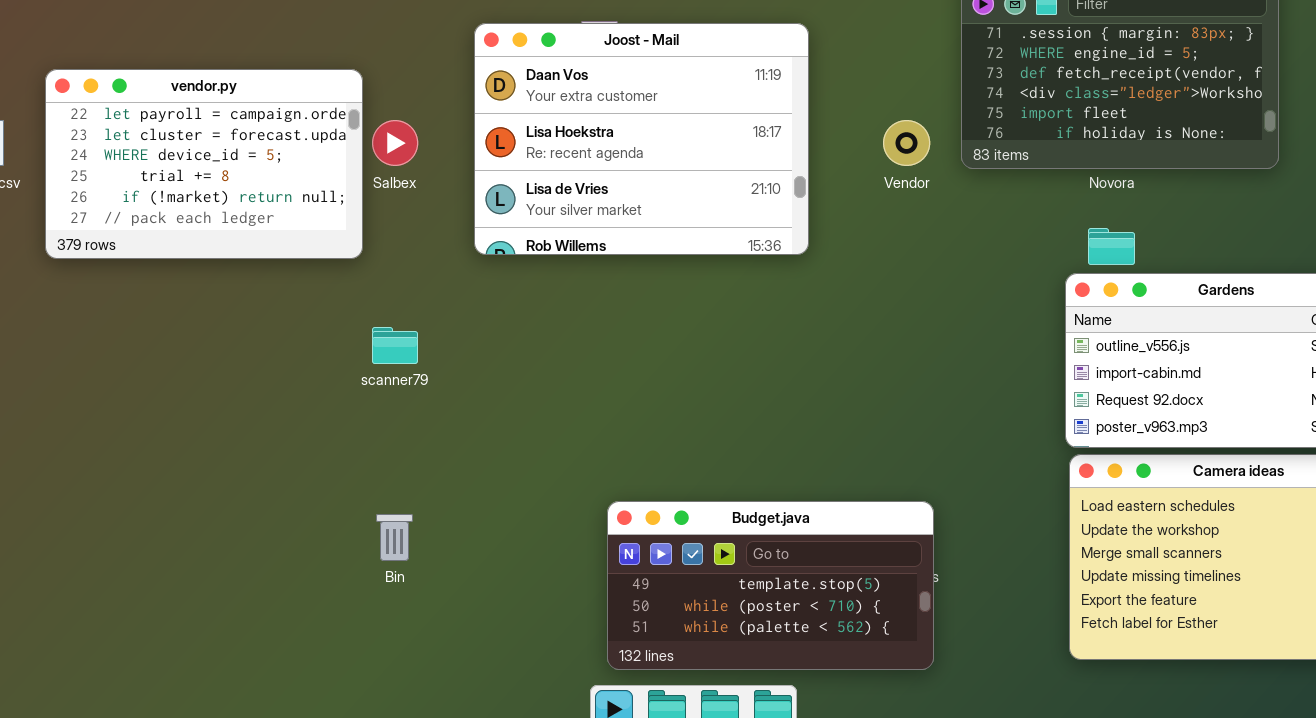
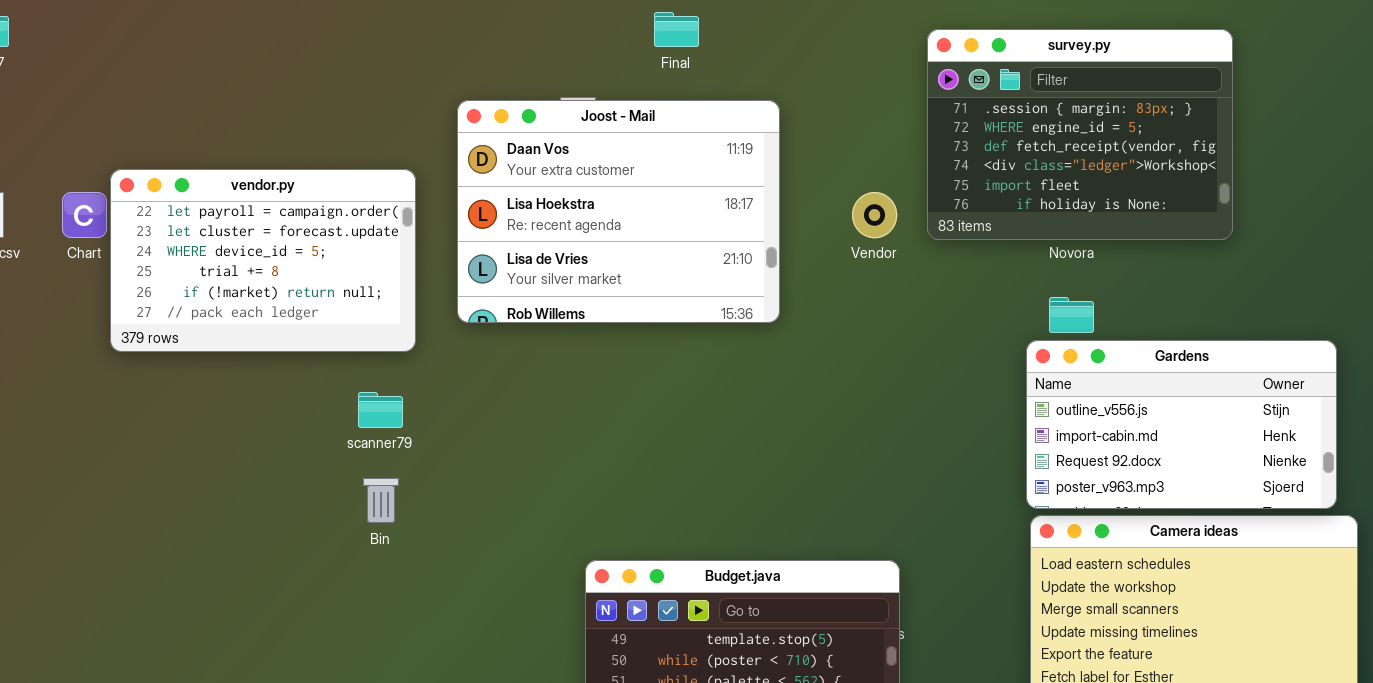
vendor.py: [45,69,363,259] -> [110,169,416,352], moved
Bin: [376,514,413,561] -> [363,478,399,523], moved

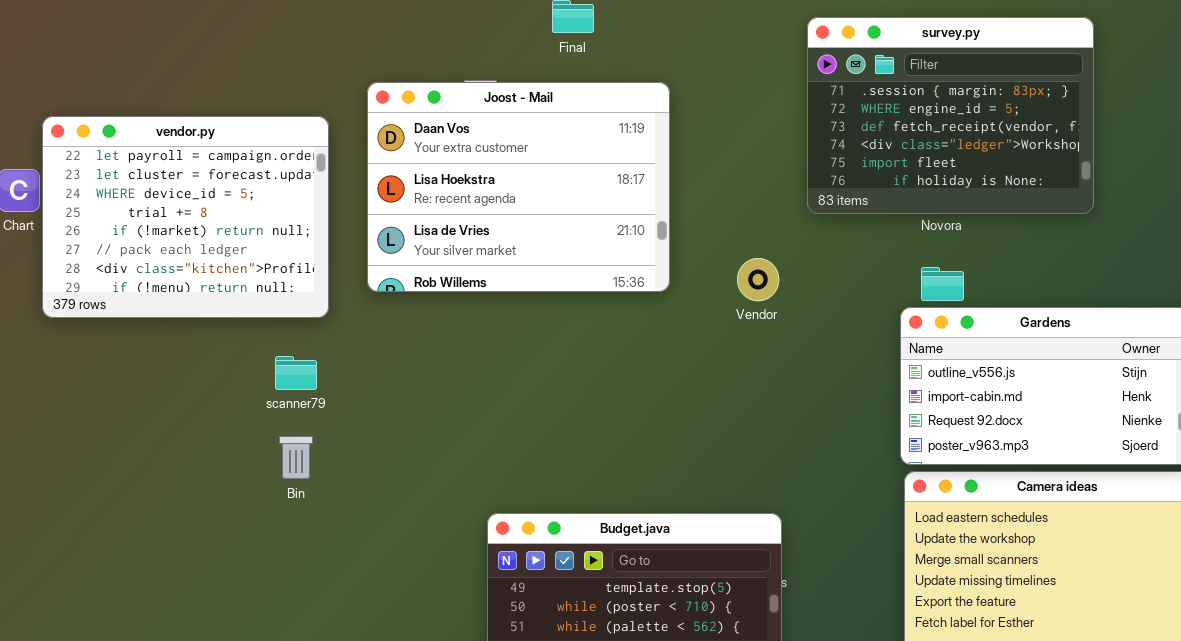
vendor.py: [110,169,416,352] -> [42,116,329,318], resized
Vendor: [852,192,897,238] -> [737,258,779,301], moved

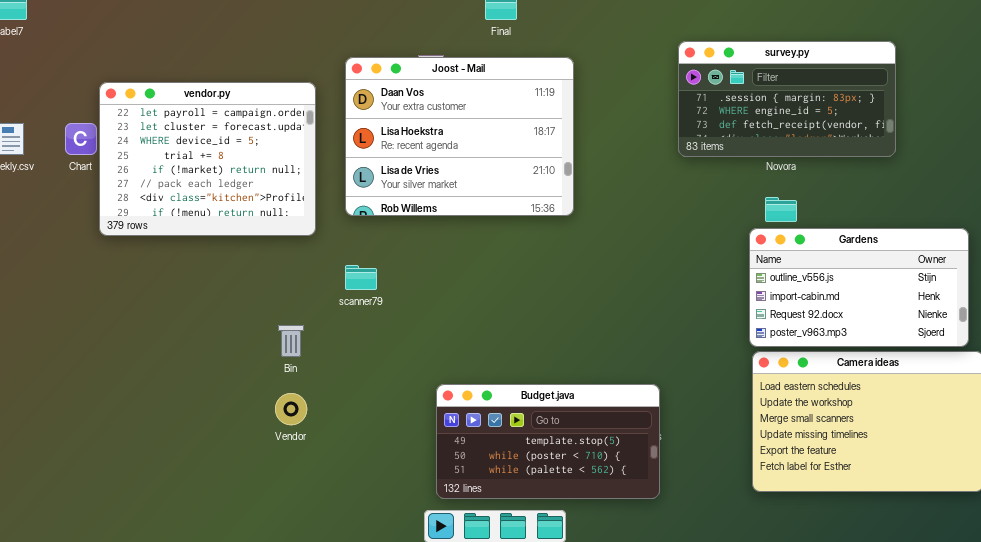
survey.py: [807,17,1094,214] -> [678,41,896,157], resized
Vendor: [737,258,779,301] -> [275,393,307,425], moved
scanner79: [275,356,317,390] -> [345,265,377,290], moved

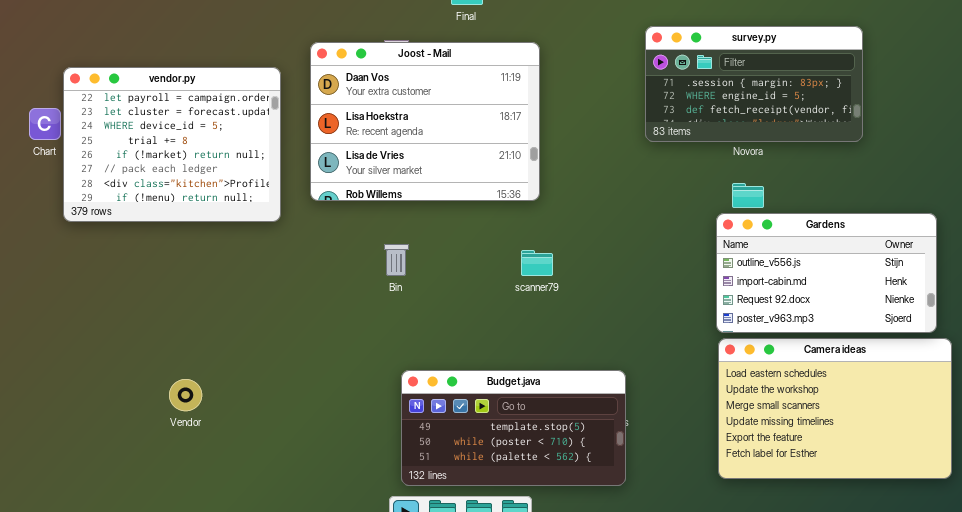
scanner79: [345,265,377,290] -> [521,250,553,276], moved
Bin: [278,325,304,357] -> [384,244,409,276], moved
Vendor: [275,393,307,425] -> [169,379,202,411], moved

